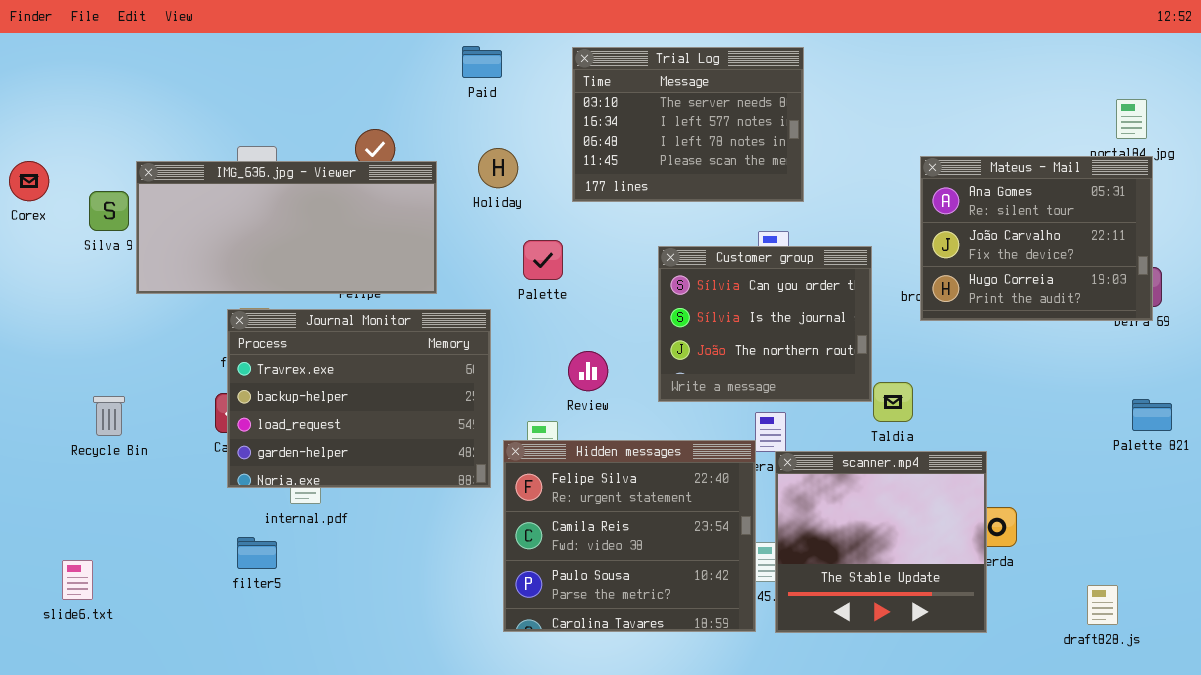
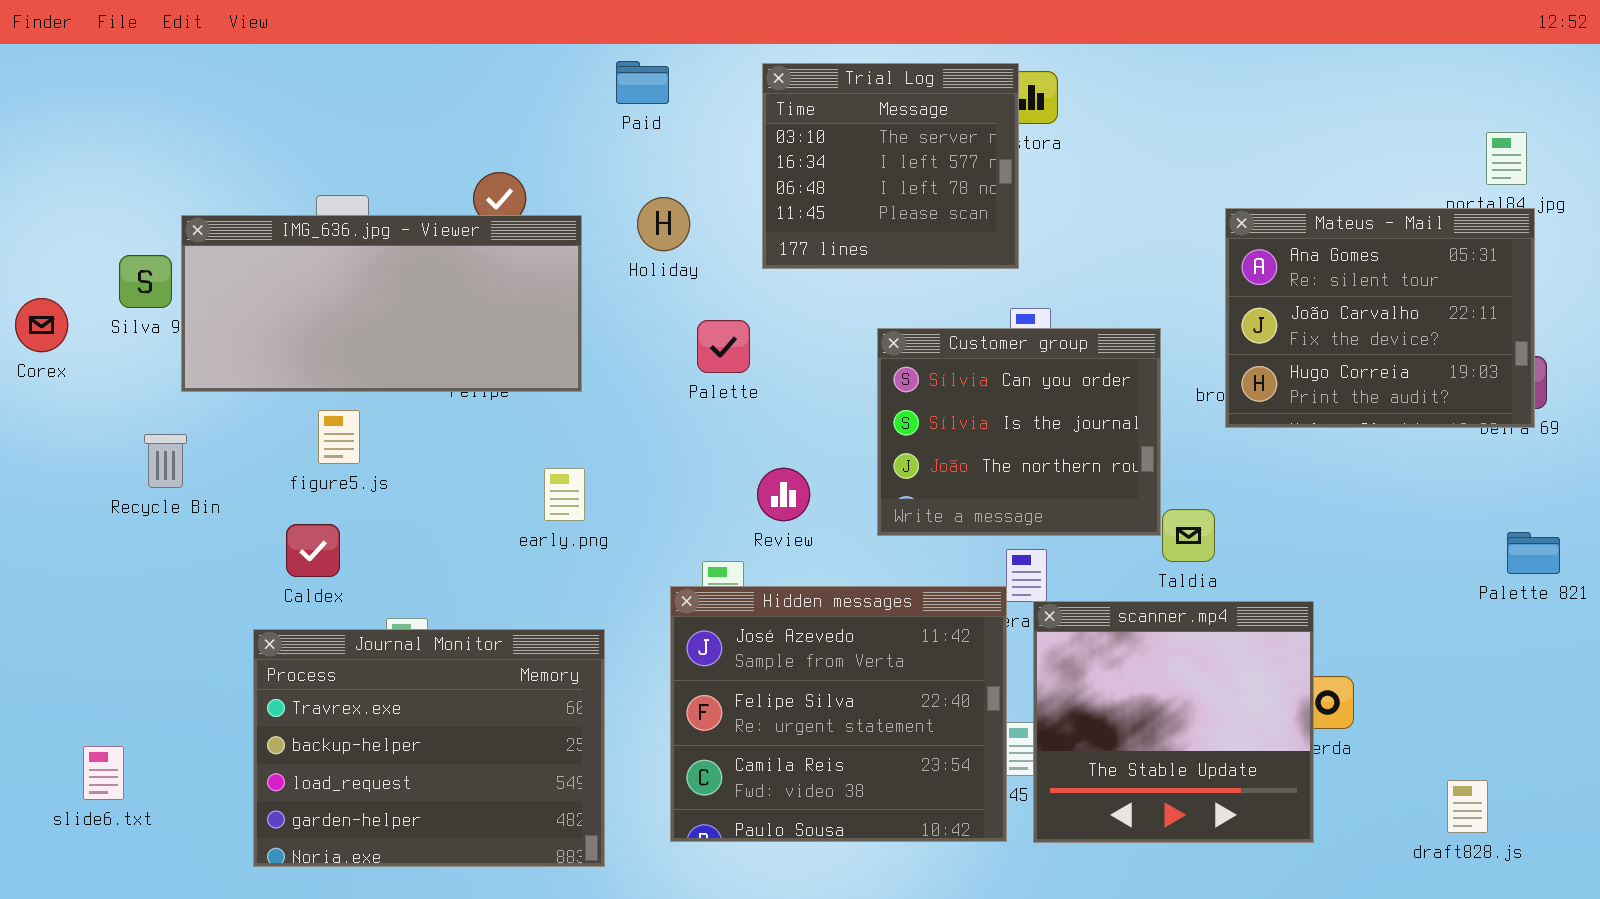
Trial Log: [572,47,804,202] -> [762,63,1019,269], resized
Corex: [9,161,49,201] -> [15,298,68,352], moved
Journal Monitor: [227,309,491,488] -> [253,629,605,867], moved
Recycle Bin: [93,396,125,436] -> [144,434,187,488], moved
Hidden messages: [503,440,756,632] -> [670,586,1007,842], scrolled up 1 row

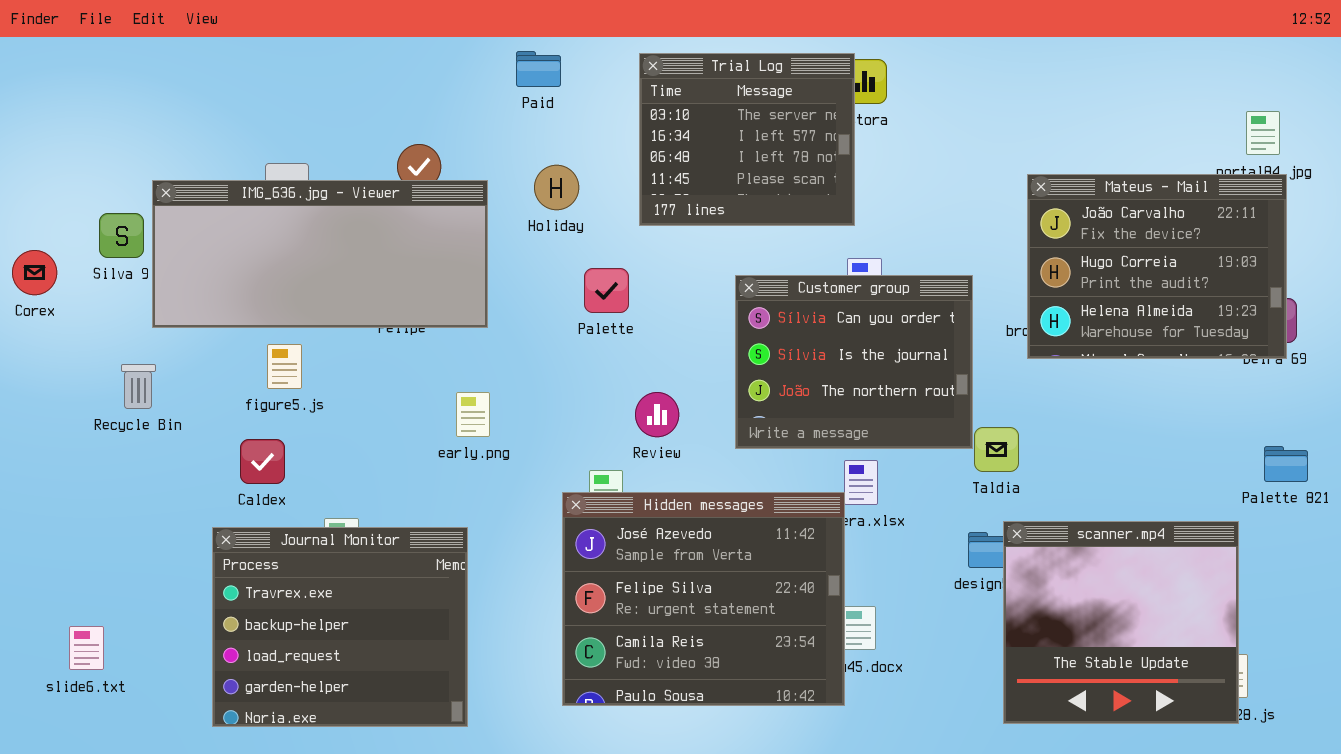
Mateus - Mail: [1225,208,1535,428] -> [1027,174,1287,359], scrolled down 1 row
scanner.mp4: [1033,601,1314,843] -> [1003,521,1239,724], moved
Journal Monitor: [253,629,605,867] -> [212,527,468,727], resized

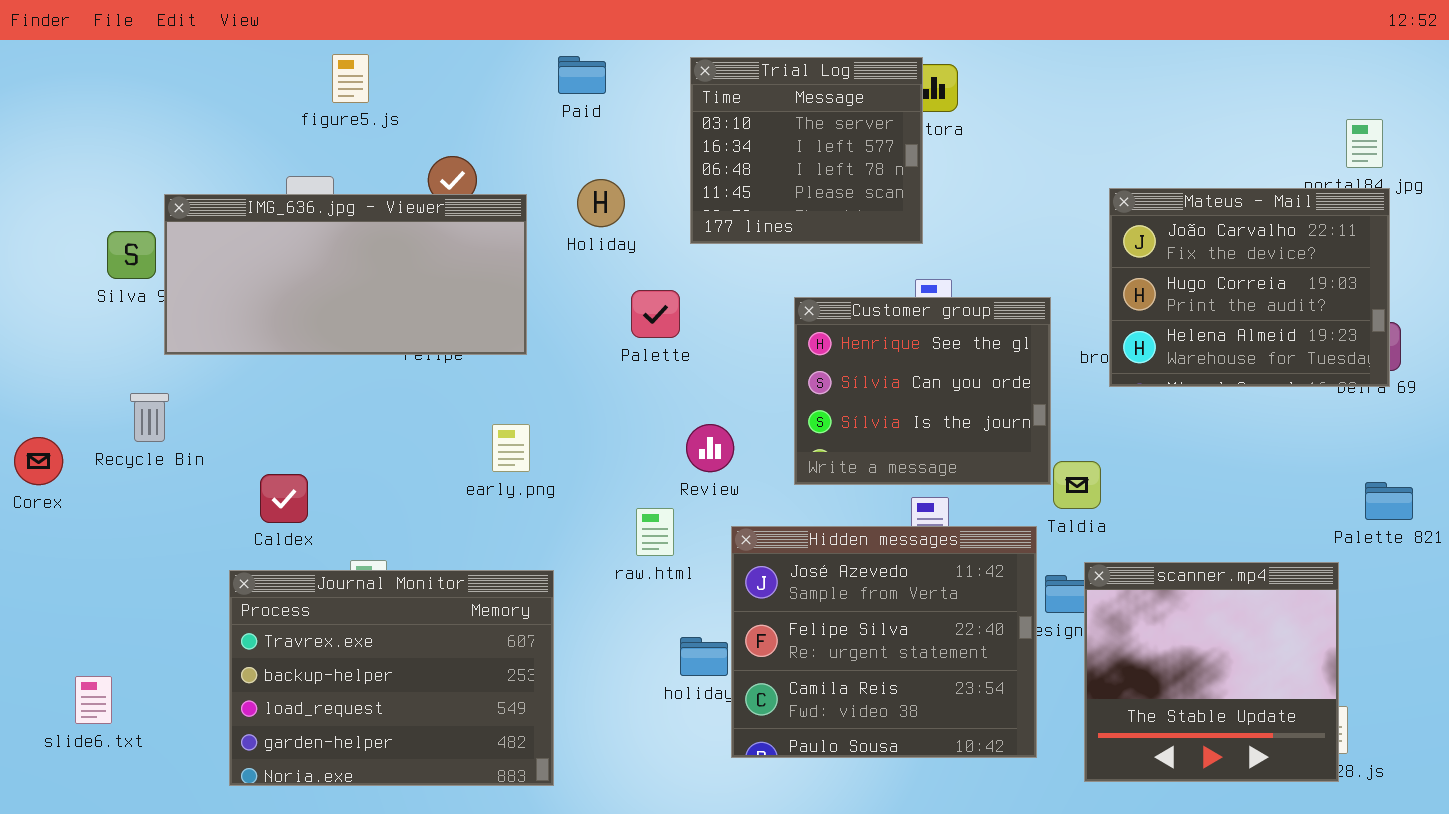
Corex: [12,250,57,295] -> [14,437,63,485], moved
Customer group: [735,275,973,449] -> [794,297,1051,485], scrolled up 1 row
figure5.js: [267,344,302,389] -> [332,54,369,103], moved
Hidden messages: [562,492,845,706] -> [731,526,1037,758], moved
Journal Monitor: [212,527,468,727] -> [229,570,554,786], resized

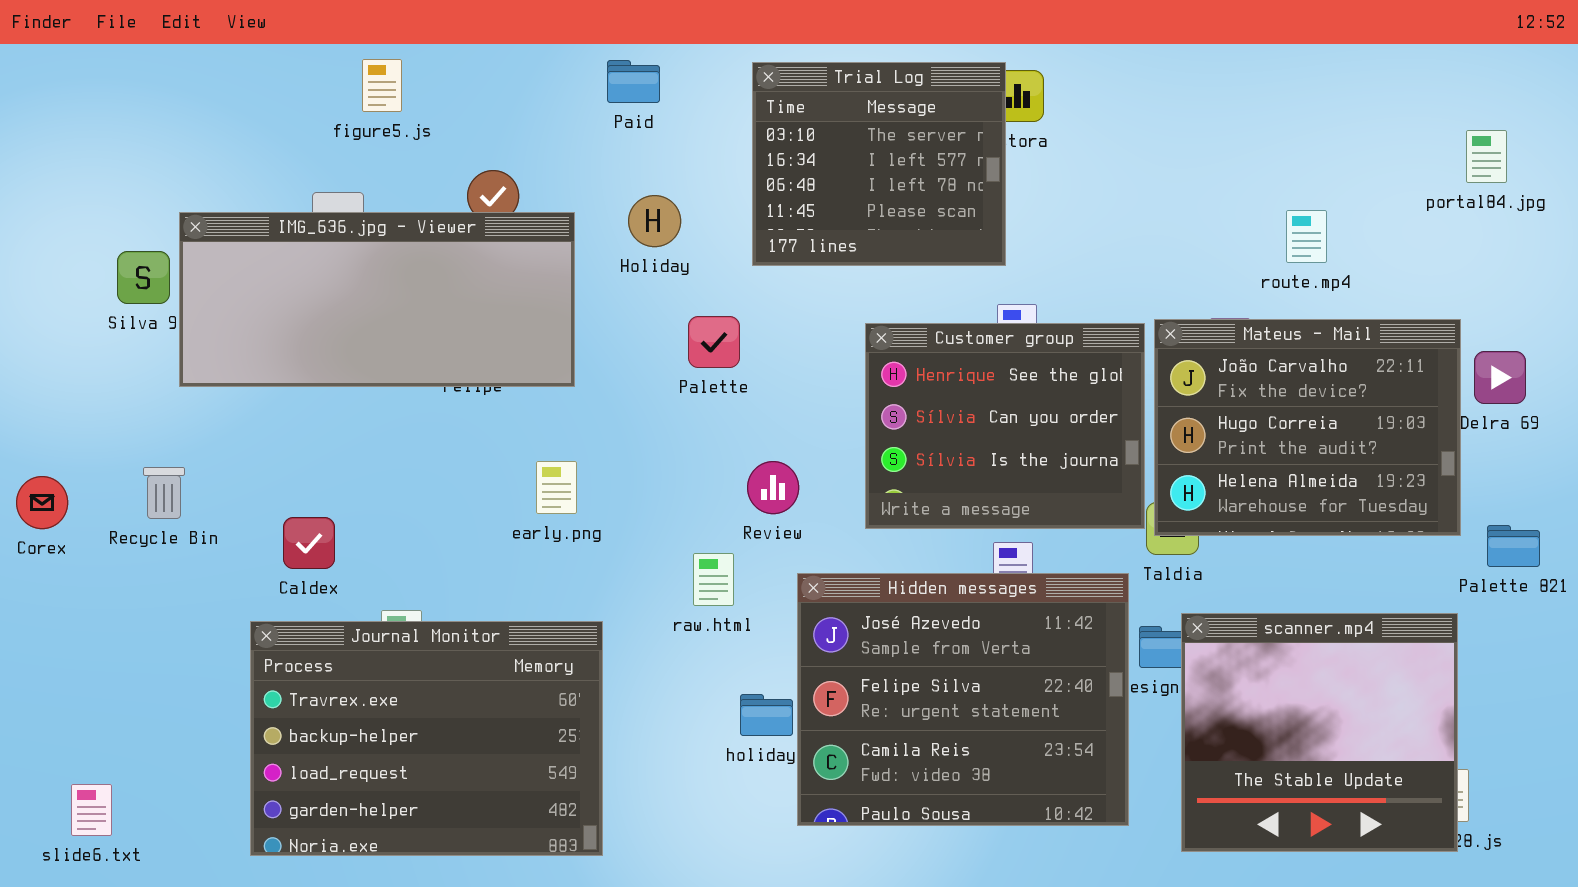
Mateus - Mail: [1109,188,1390,387] -> [1154,319,1461,536], moved
Recycle Bin: [130,393,169,442] -> [143,467,185,519], moved
slide6.txt: [75,676,112,724] -> [71,784,112,836], moved

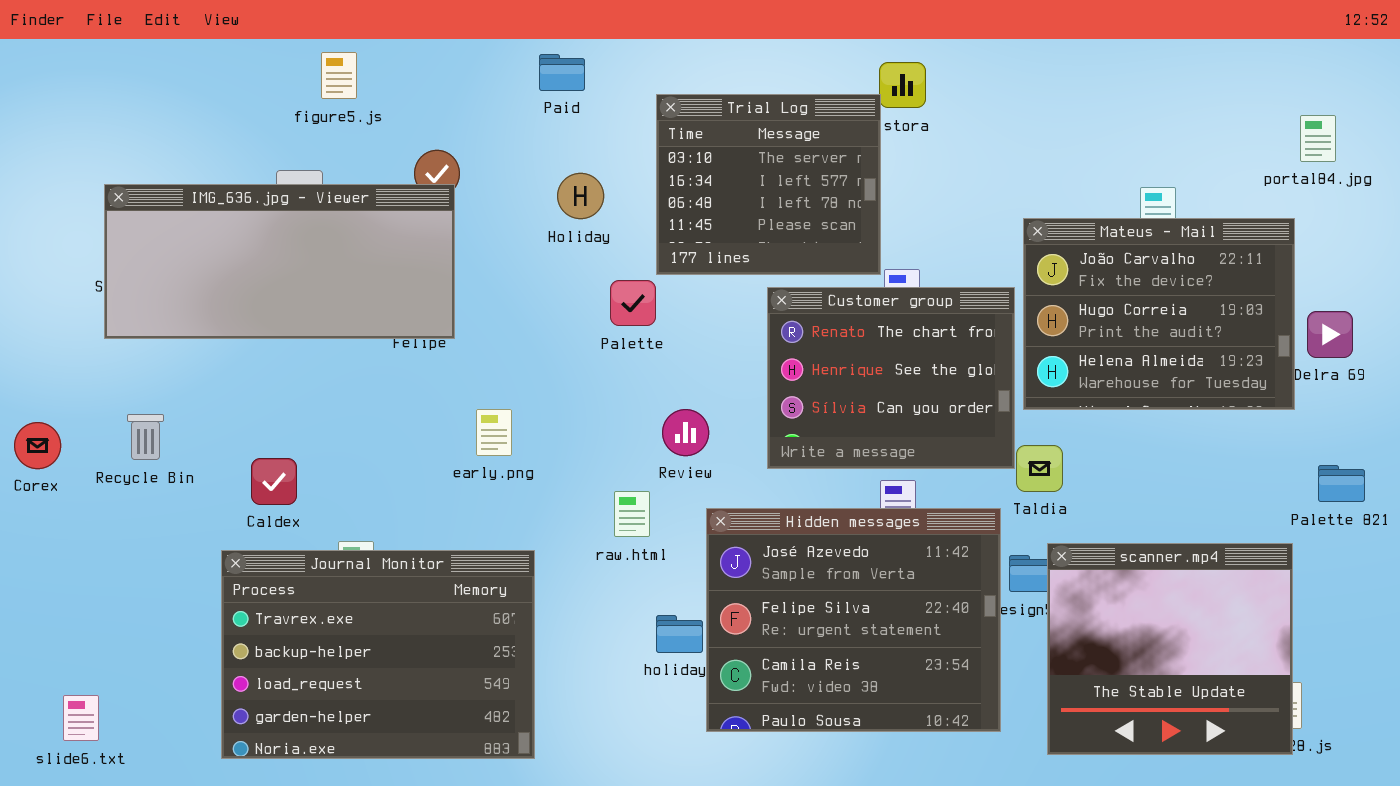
Trial Log: [752,62,1006,266] -> [656,94,881,275], moved
IMG_636.jpg - Viewer: [179,212,575,387] -> [104,184,455,339], moved
Mateus - Mail: [1154,319,1461,536] -> [1023,218,1295,410], moved
Customer group: [865,323,1145,529] -> [767,287,1015,469], scrolled up 1 row

